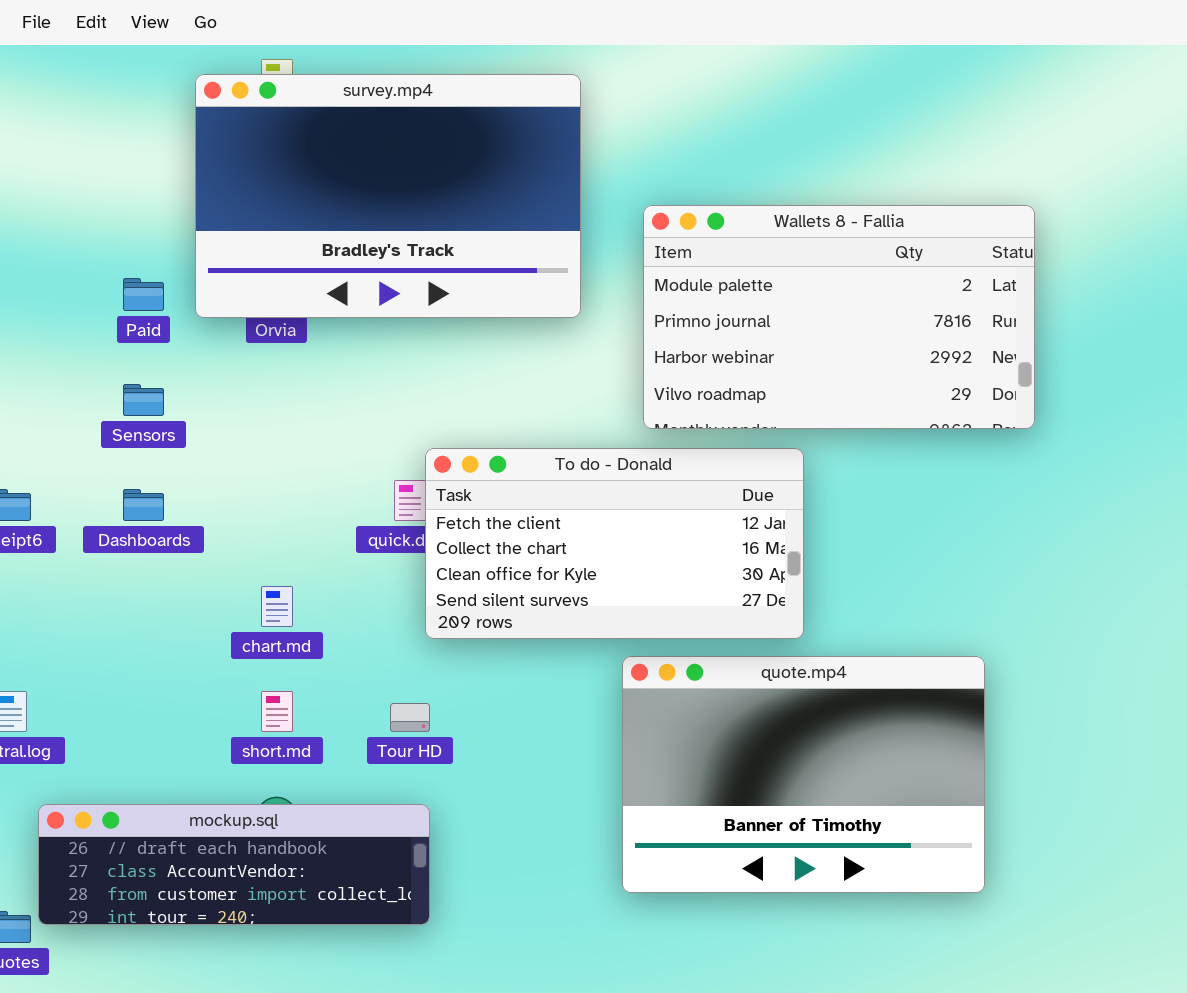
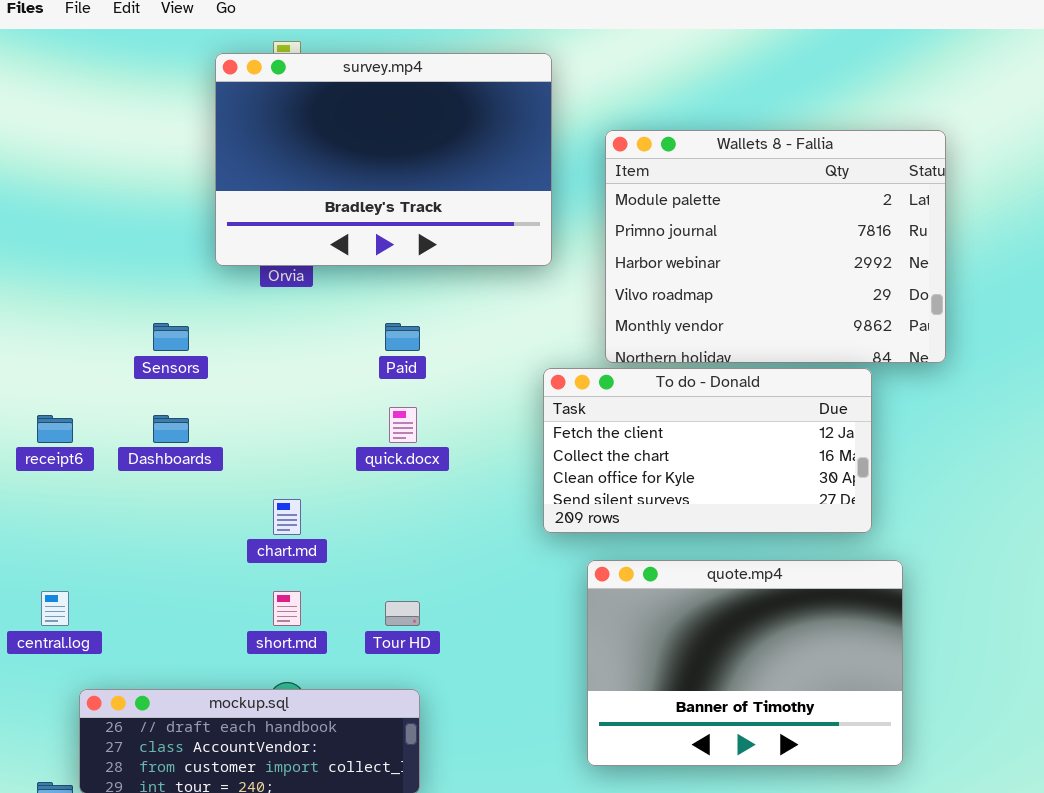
Wallets 8 - Fallia: [643,205,1035,429] -> [605,130,946,363], resized
Paid: [123,278,164,311] -> [385,323,420,351], moved
To do - Donald: [425,448,804,639] -> [543,368,872,533], moved

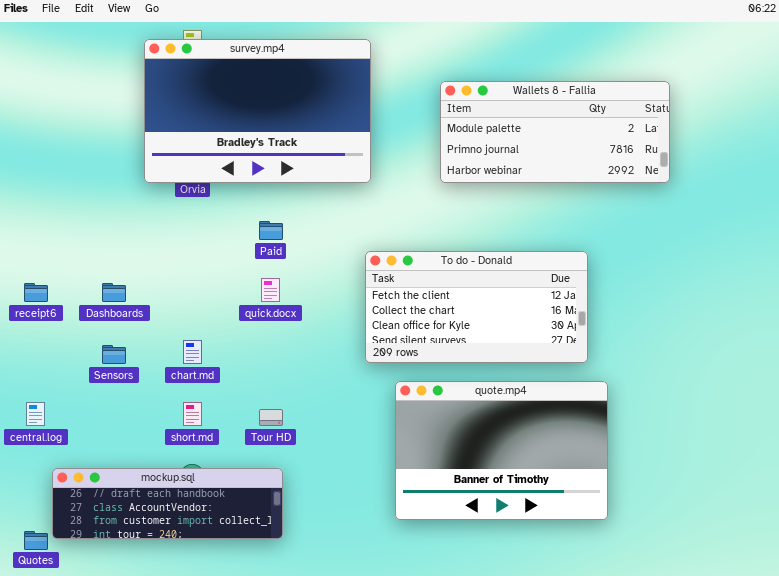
Wallets 8 - Fallia: [605,130,946,363] -> [440,81,670,183], moved, resized
Sensors: [153,323,189,351] -> [102,345,126,364], moved

